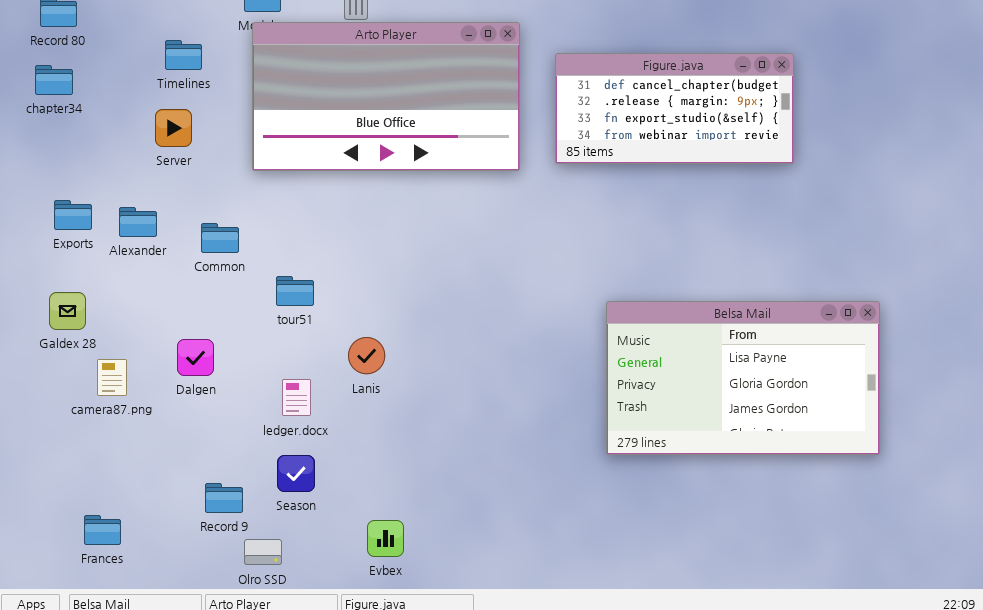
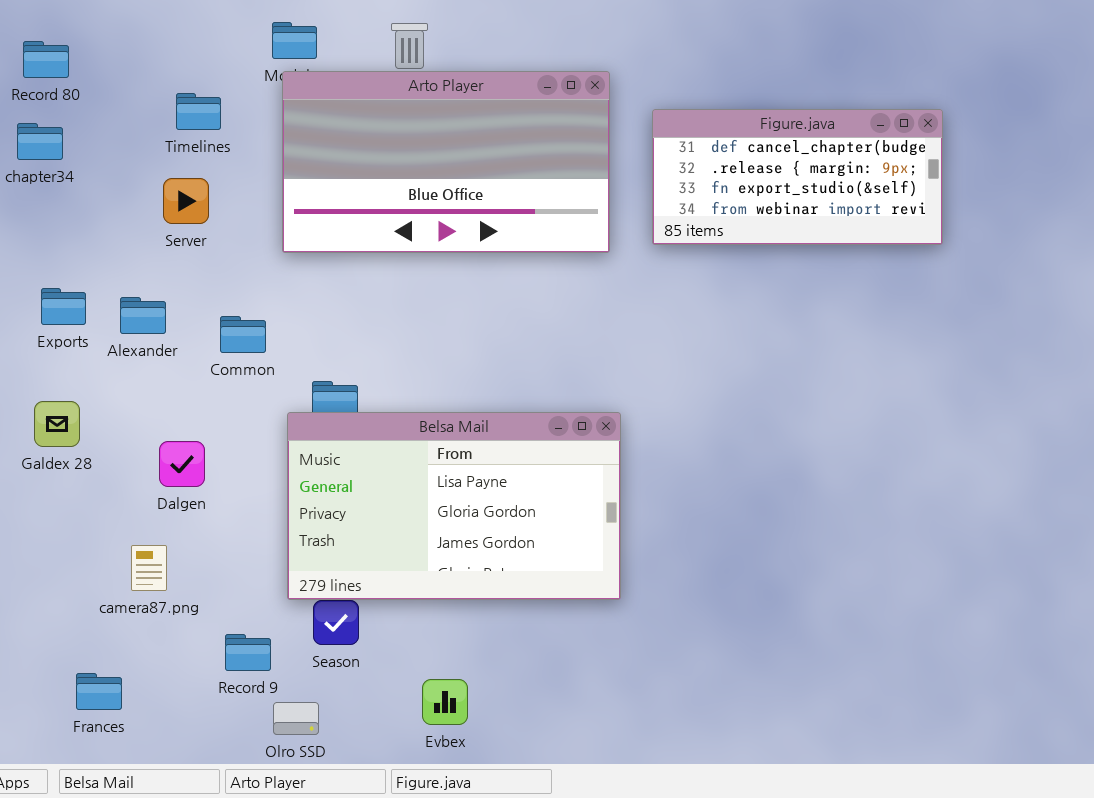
Belsa Mail: [606,301,880,455] -> [287,412,621,600], moved
Dalgen: [177,339,214,376] -> [159,441,205,487], moved
camera87.png: [97,359,127,396] -> [131,545,167,591], moved

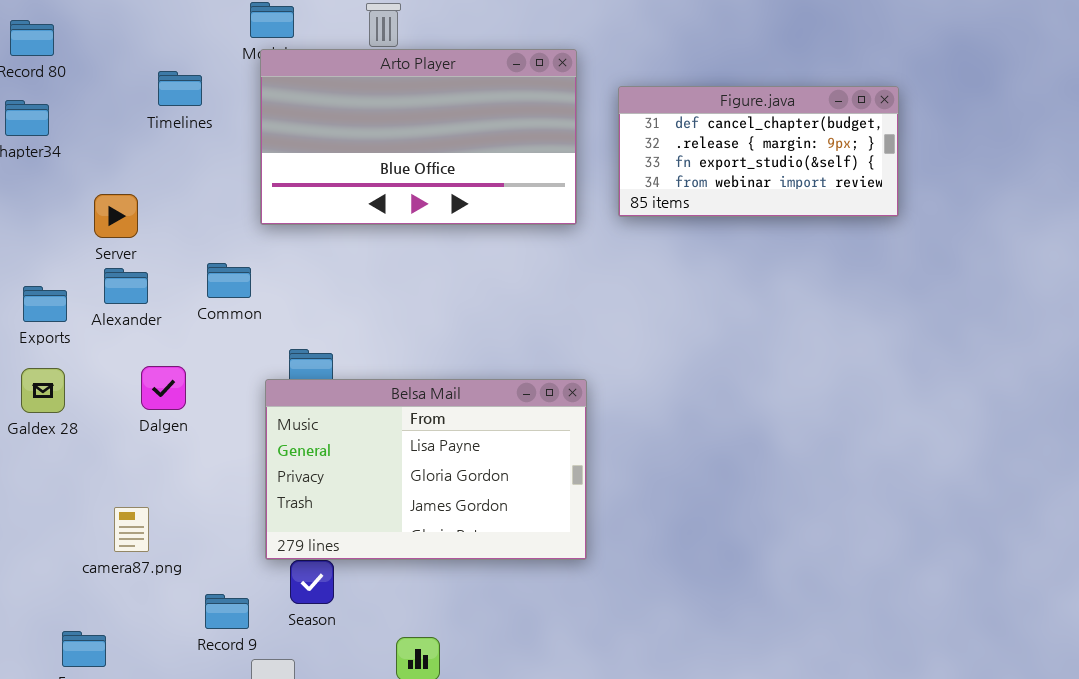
Server: [163,178,209,224] -> [94,194,138,238], moved
Exports: [41,288,86,325] -> [23,286,67,322], moved
Common: [220,316,266,353] -> [207,263,251,298], moved
Dalgen: [159,441,205,487] -> [141,366,186,410], moved

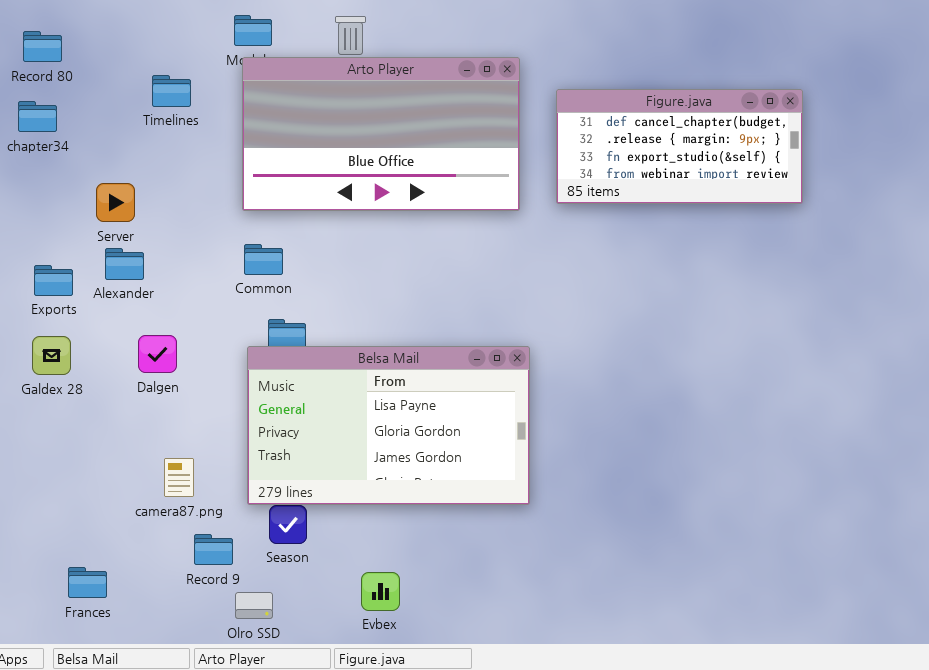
Common: [207,263,251,298] -> [244,244,283,275], moved
camera87.png: [114,507,149,552] -> [164,458,194,497], moved

